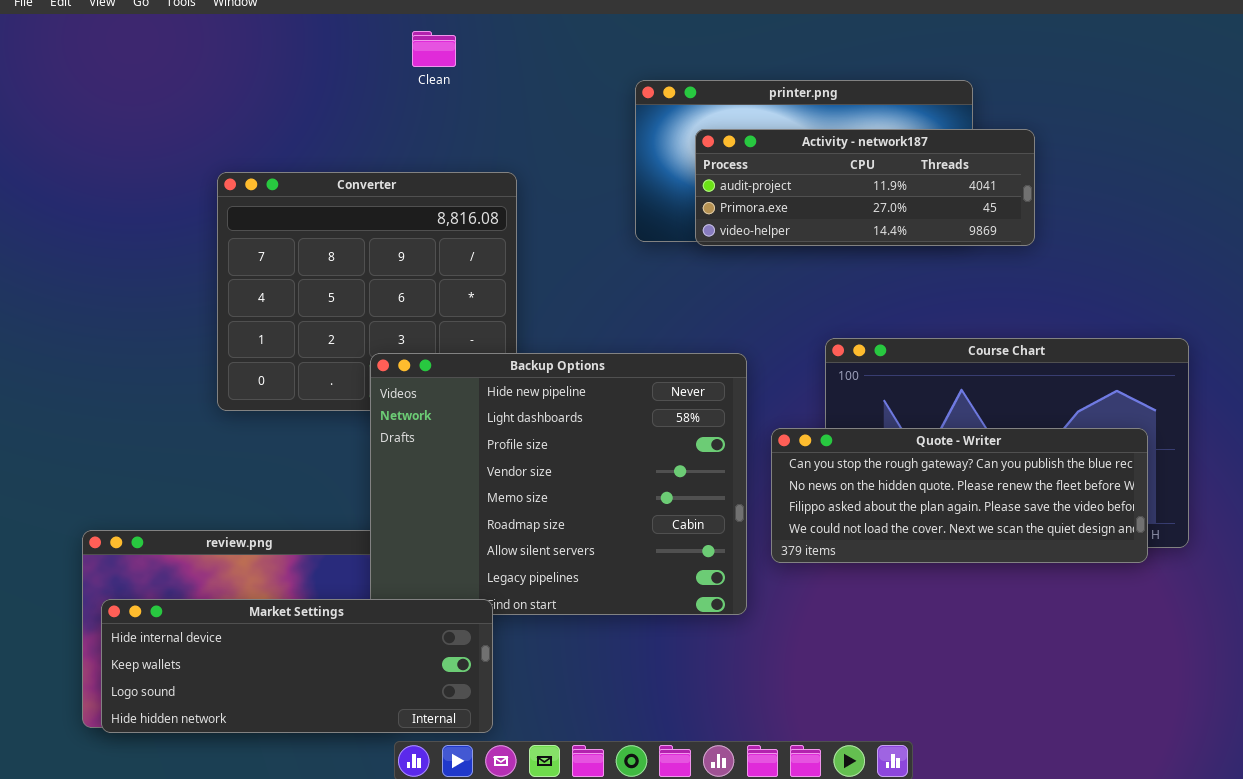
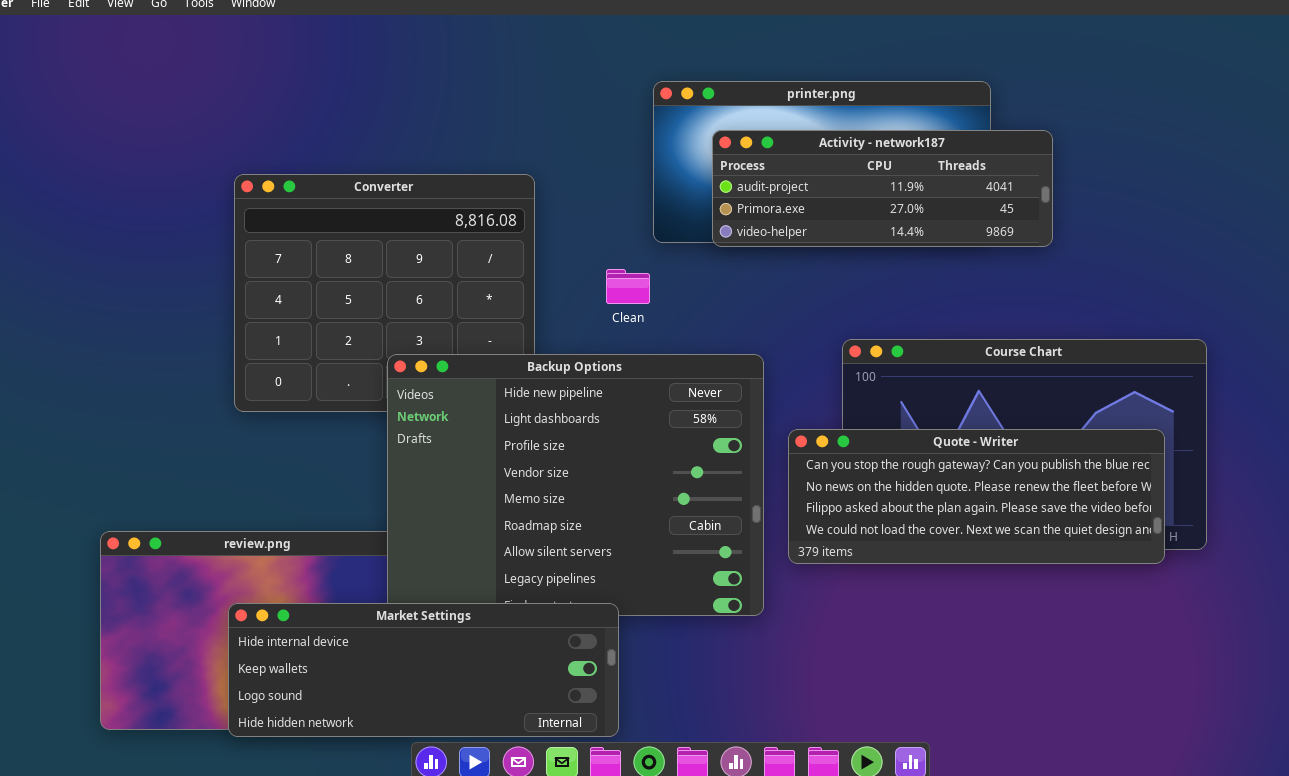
Clean: [412,31,456,67] -> [606,269,650,304], moved
Market Settings: [101,599,493,733] -> [228,603,619,737], moved

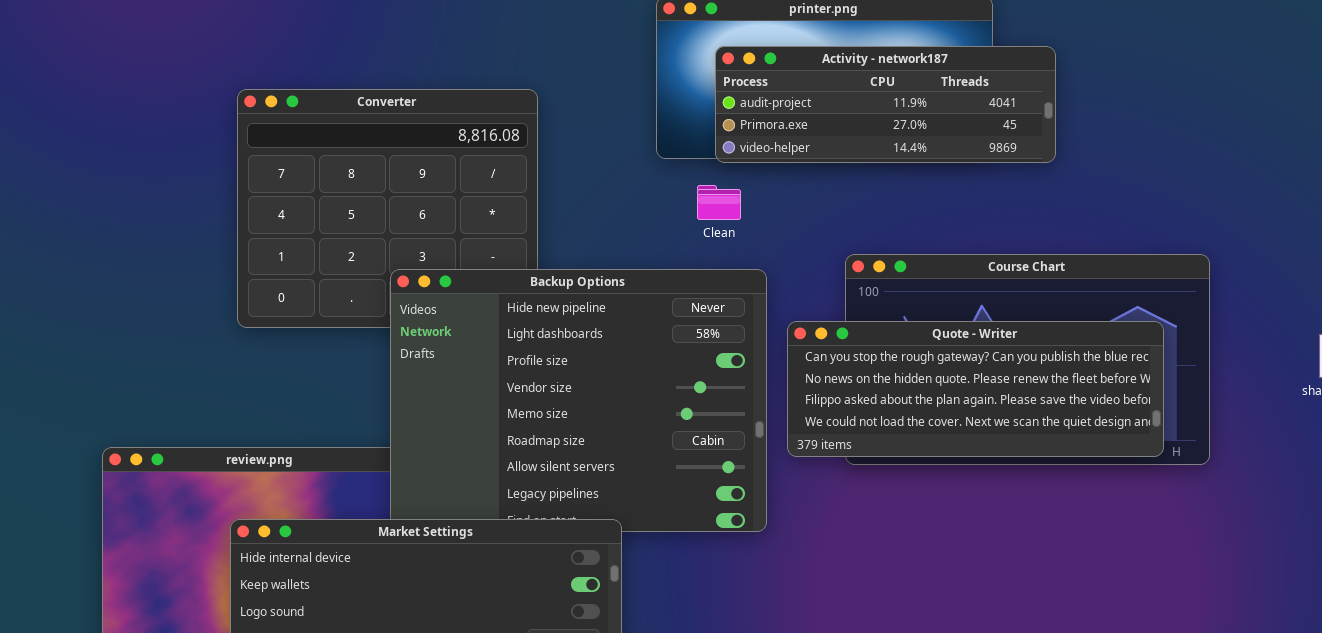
Clean: [606,269,650,304] -> [697,185,741,220], moved
Quote - Writer: [788,429,1165,564] -> [787,321,1164,457], moved

